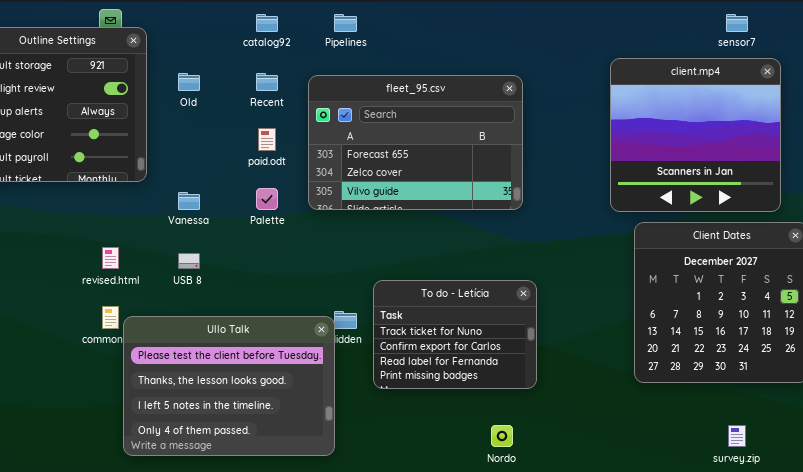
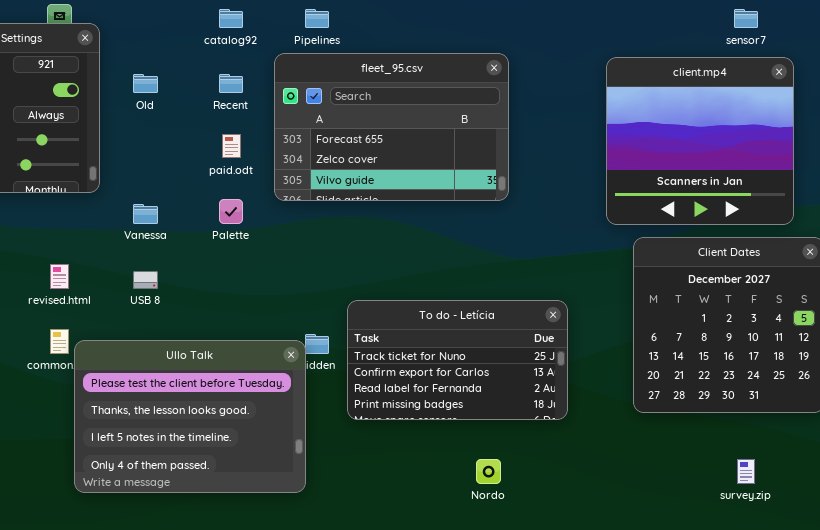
fleet_95.csv: [308,75,523,210] -> [274,53,509,201], moved
To do - Letícia: [373,280,537,389] -> [347,300,568,420], resized

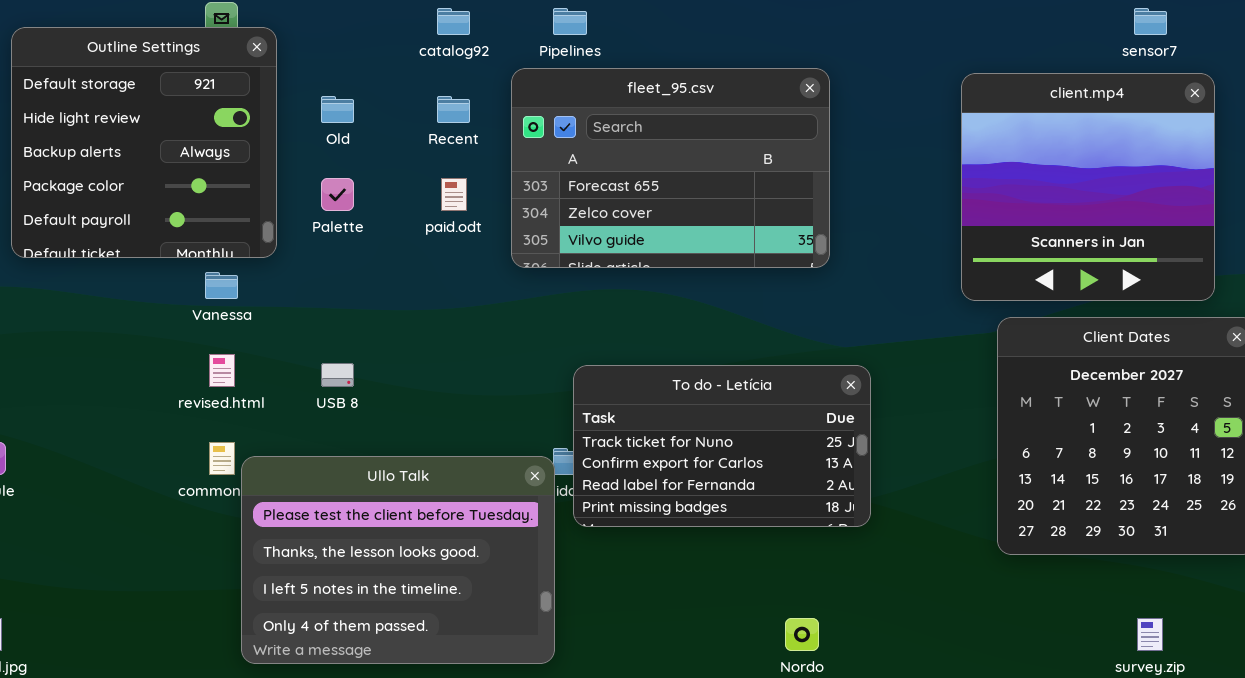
Palette: [219,199,243,224] -> [321,178,354,211], moved
Vanessa: [133,204,158,224] -> [205,272,238,299], moved
To do - Letícia: [347,300,568,420] -> [573,365,871,527], moved

